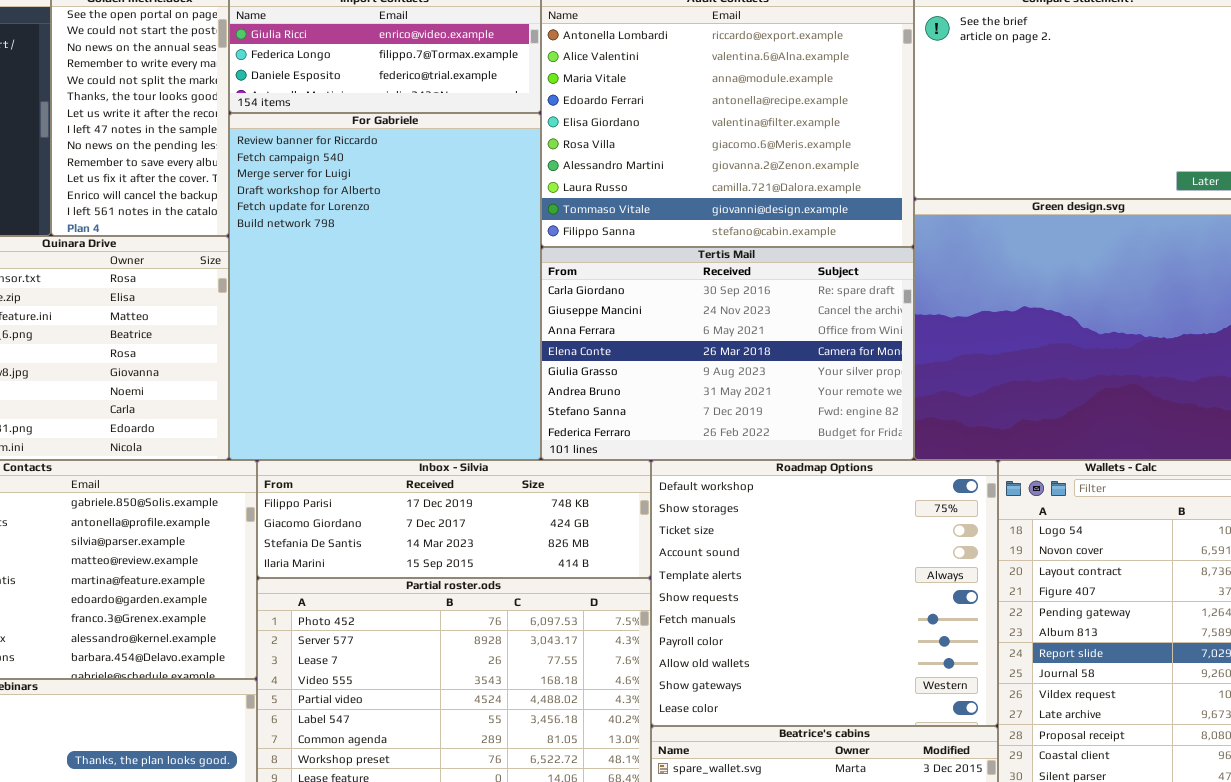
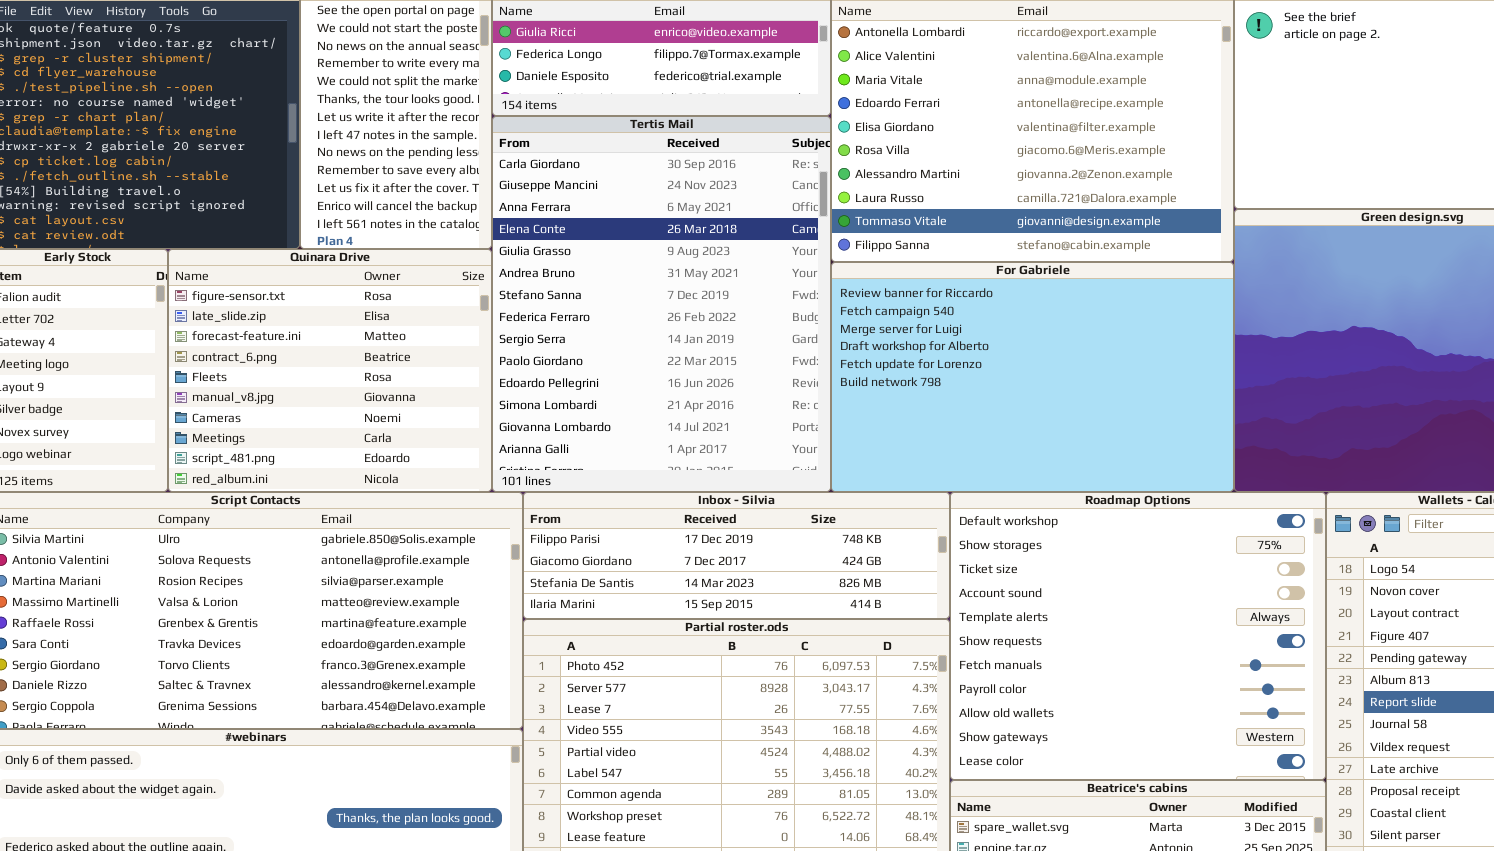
For Gabriele: [229,113,541,460] -> [831,262,1234,492], moved, resized
Tertis Mail: [541,247,914,460] -> [492,116,831,492], moved, resized

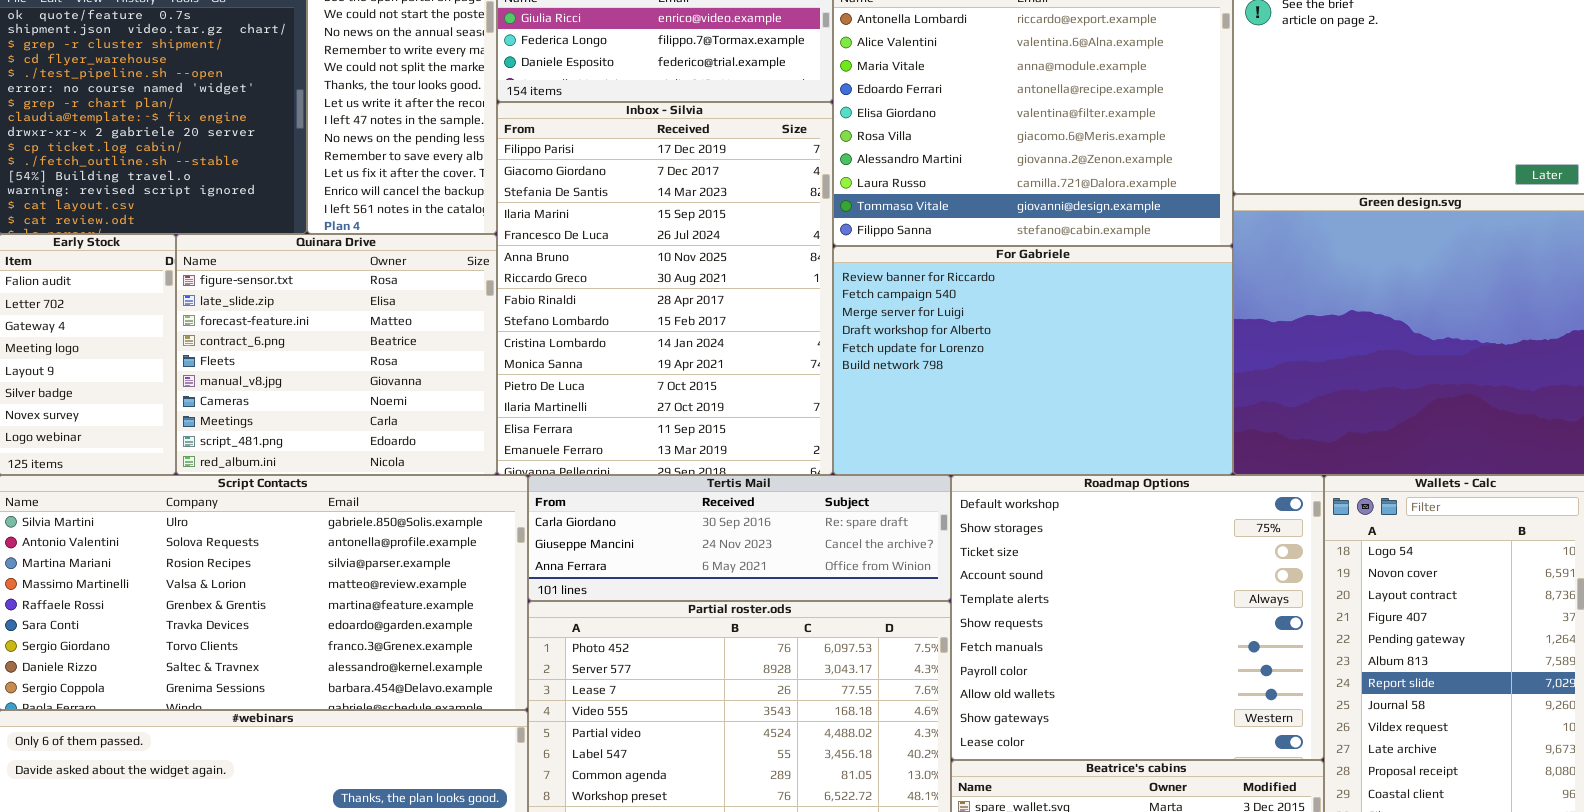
Tertis Mail: [492,116,831,492] -> [528,475,951,601], moved, resized
Inbox - Silvia: [523,492,950,619] -> [497,102,833,475], moved, resized

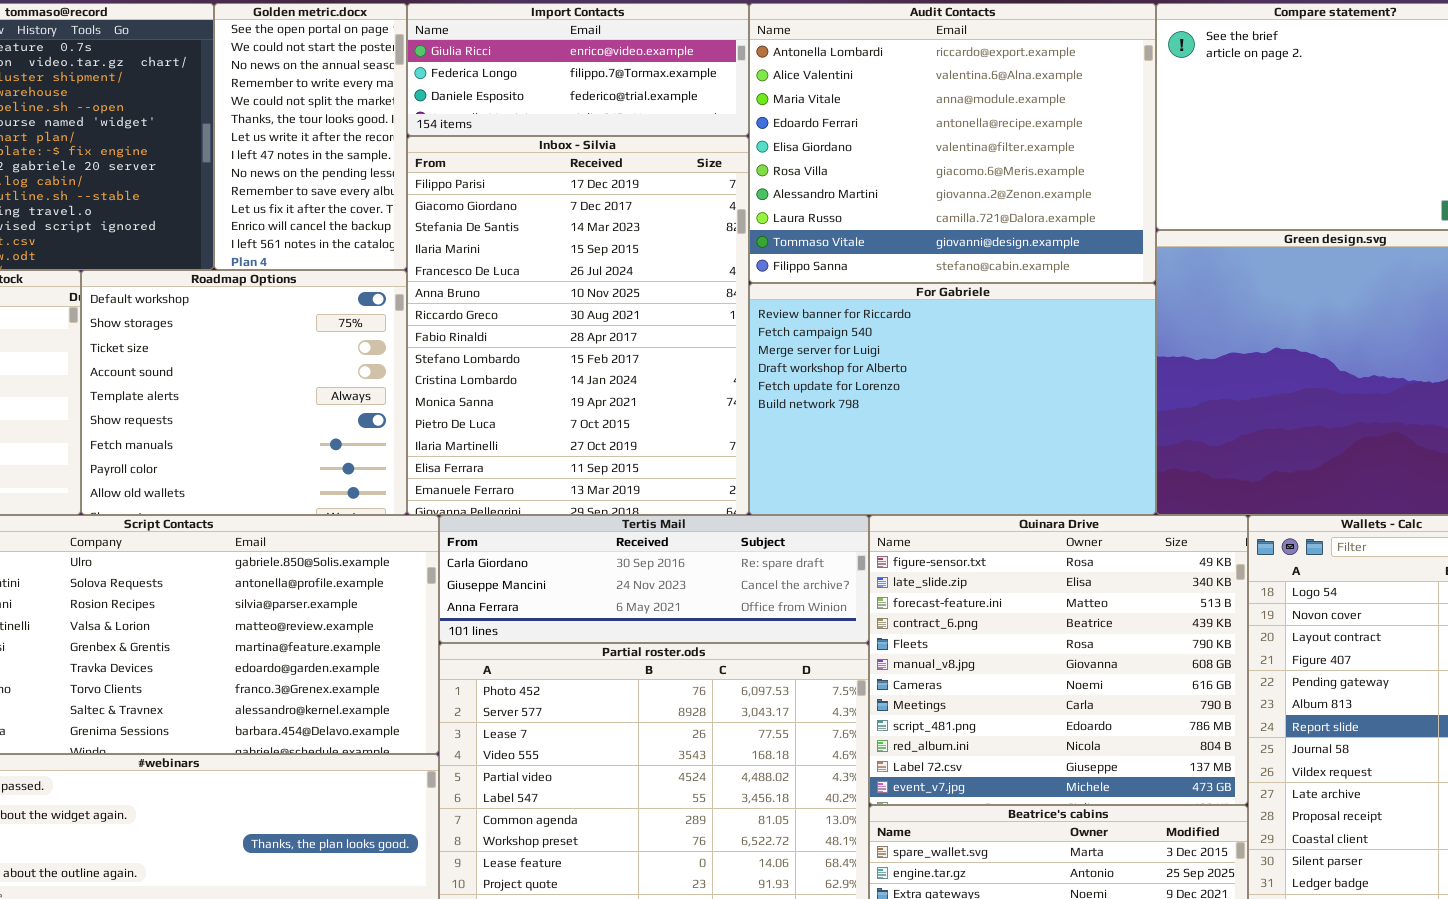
Quinara Drive: [176,234,497,475] -> [869,515,1248,805], moved, resized
Roadmap Options: [951,475,1324,760] -> [81,270,407,515], moved, resized

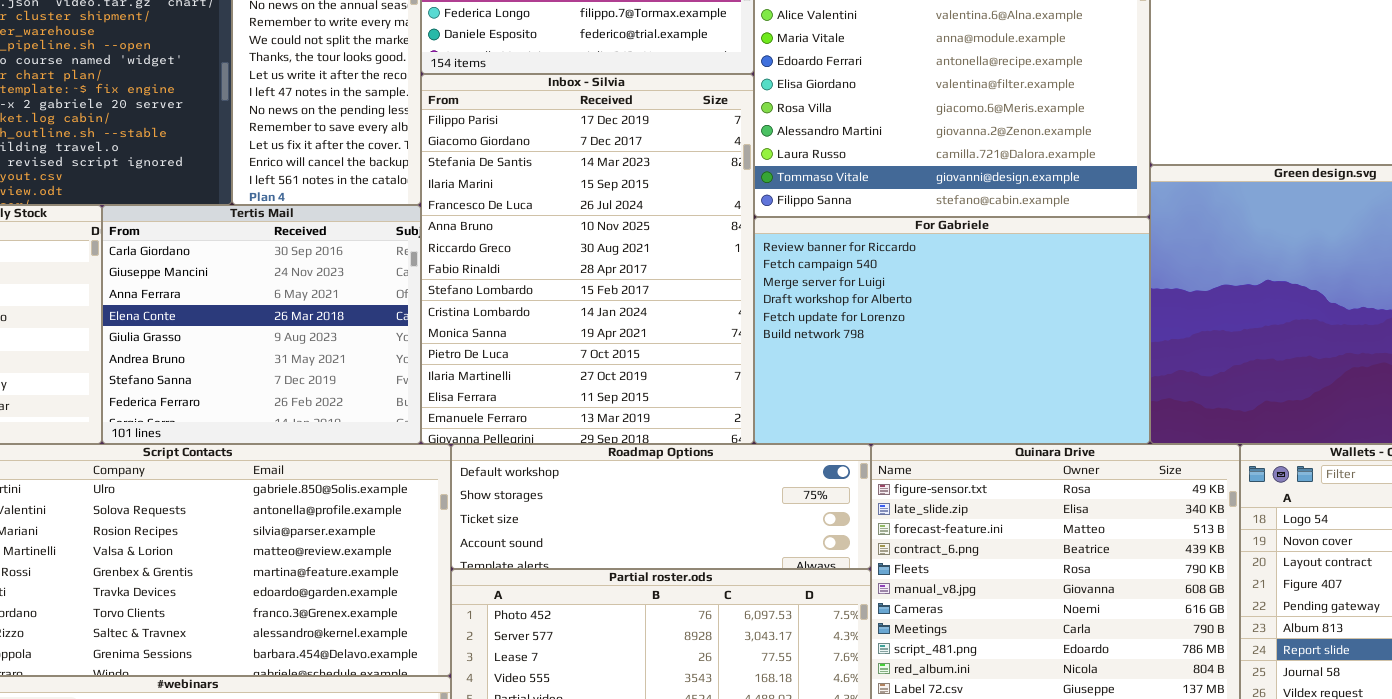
Roadmap Options: [81,270,407,515] -> [451,444,871,569], moved, resized
Tertis Mail: [439,515,869,643] -> [102,205,421,444], moved, resized

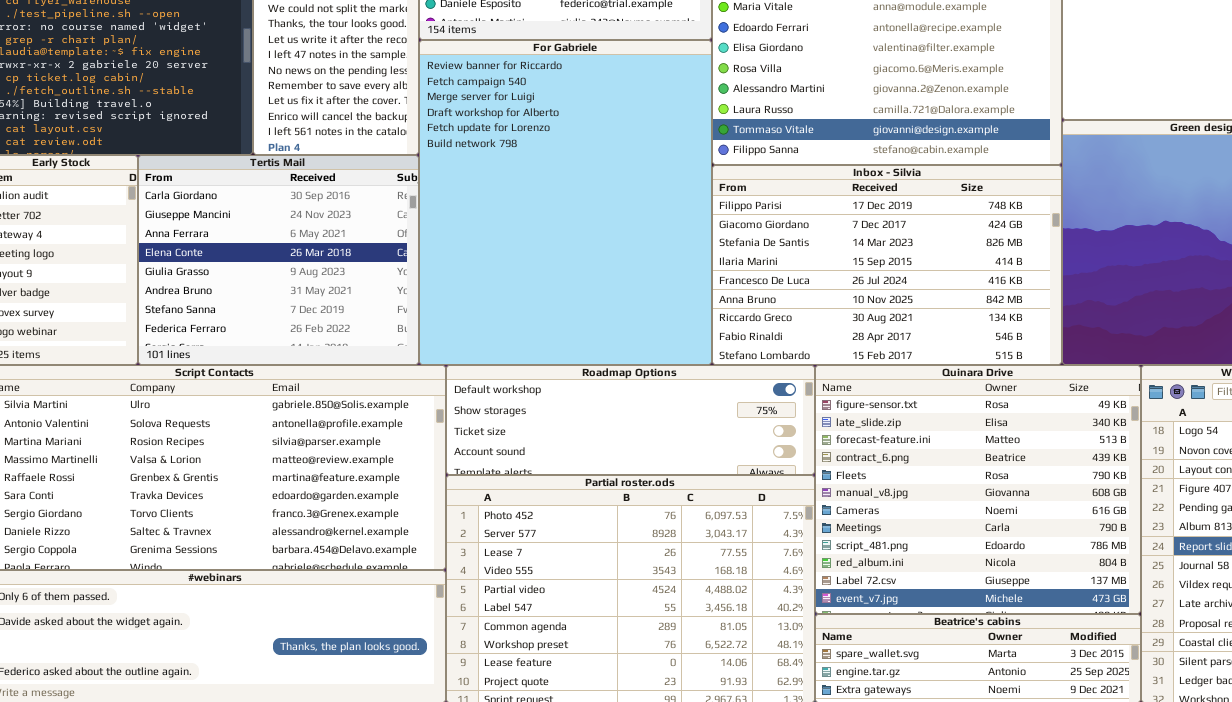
Inbox - Silvia: [421,74,754,444] -> [712,165,1062,365], moved, resized
For Gabriele: [754,217,1150,444] -> [419,40,712,365], moved, resized

